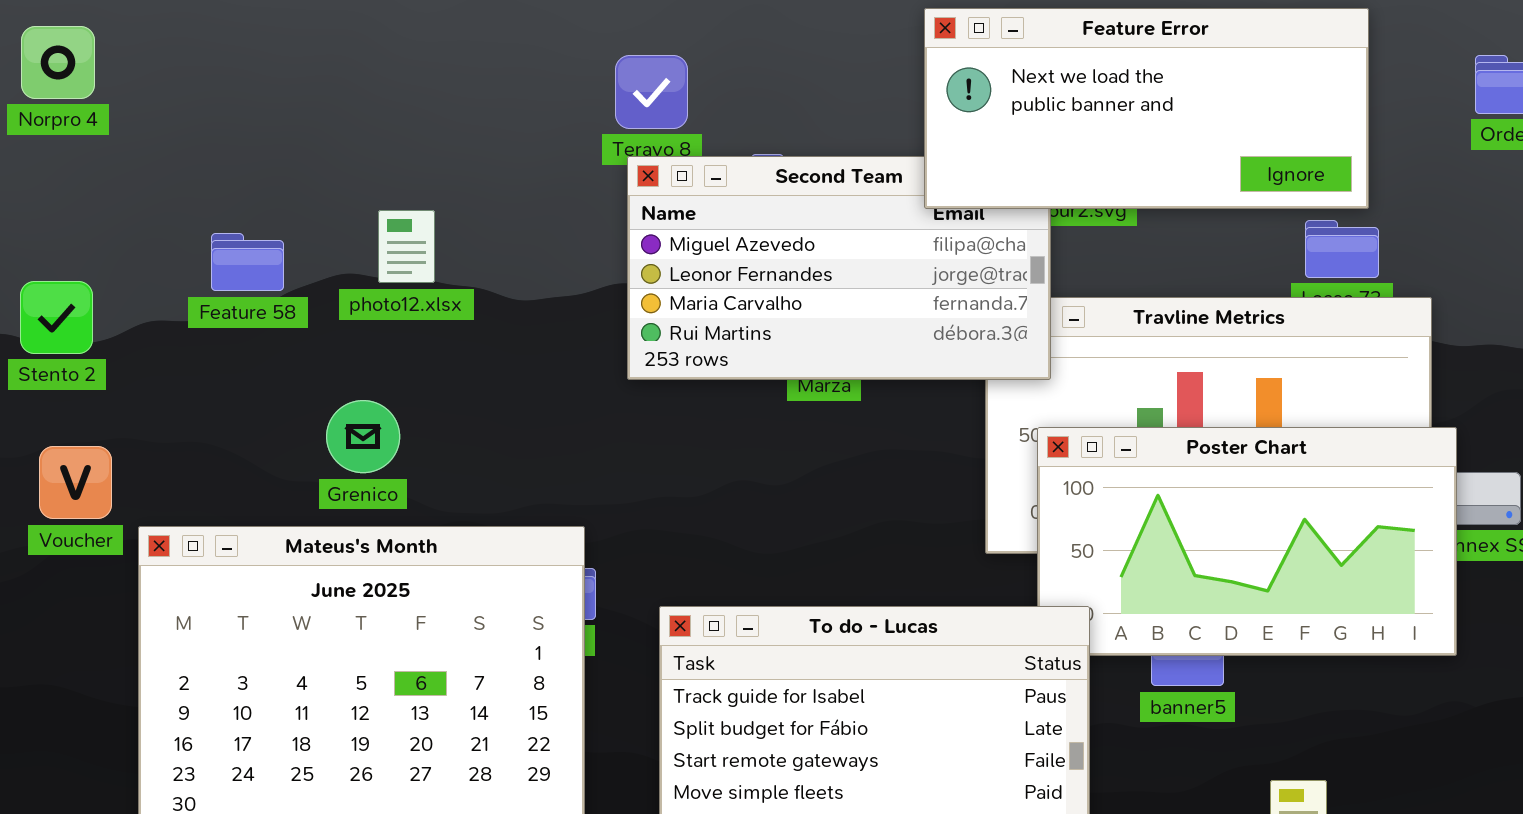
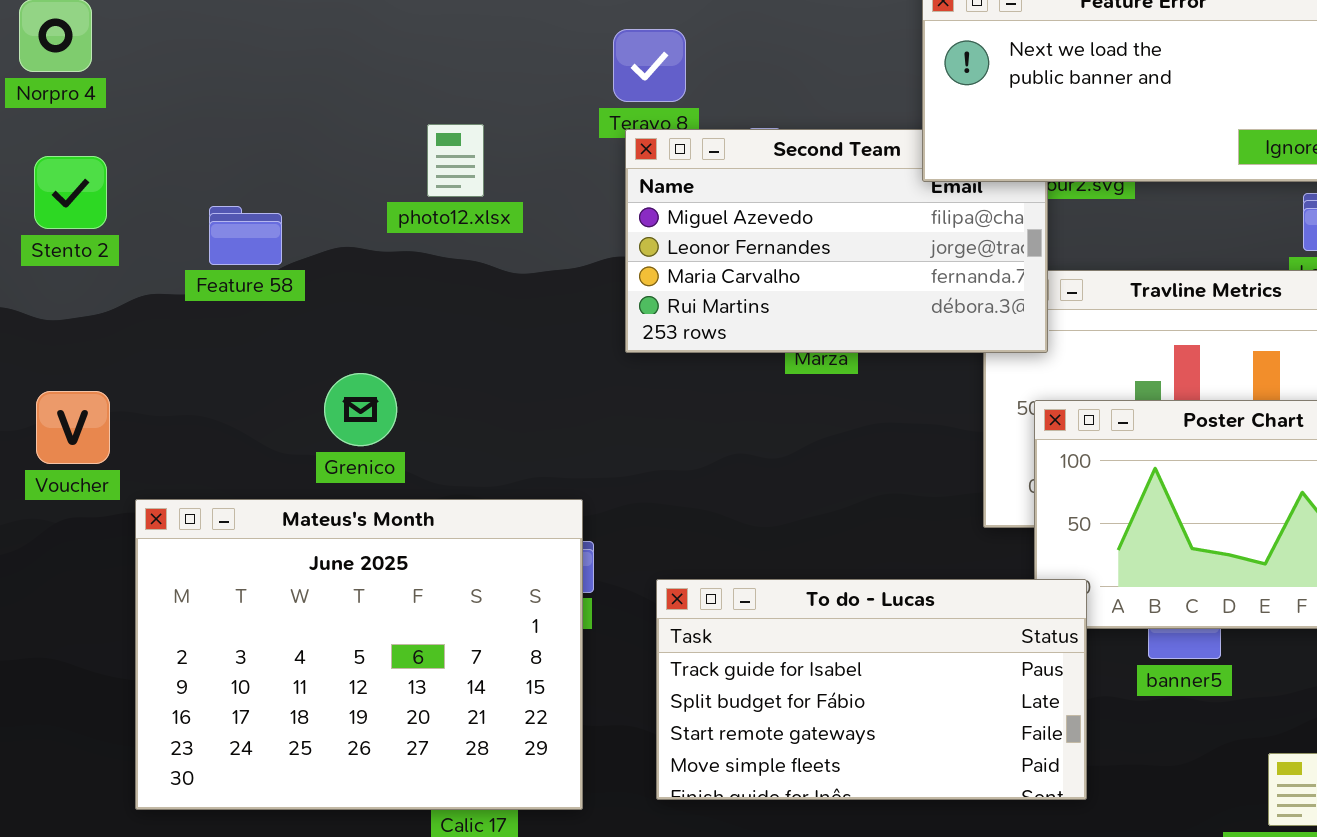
photo12.xlsx: [378,210,435,283] -> [427,124,484,197], moved
Stento 2: [20,281,93,354] -> [34,156,107,229], moved
Voucher: [39,446,112,519] -> [36,391,110,464], moved

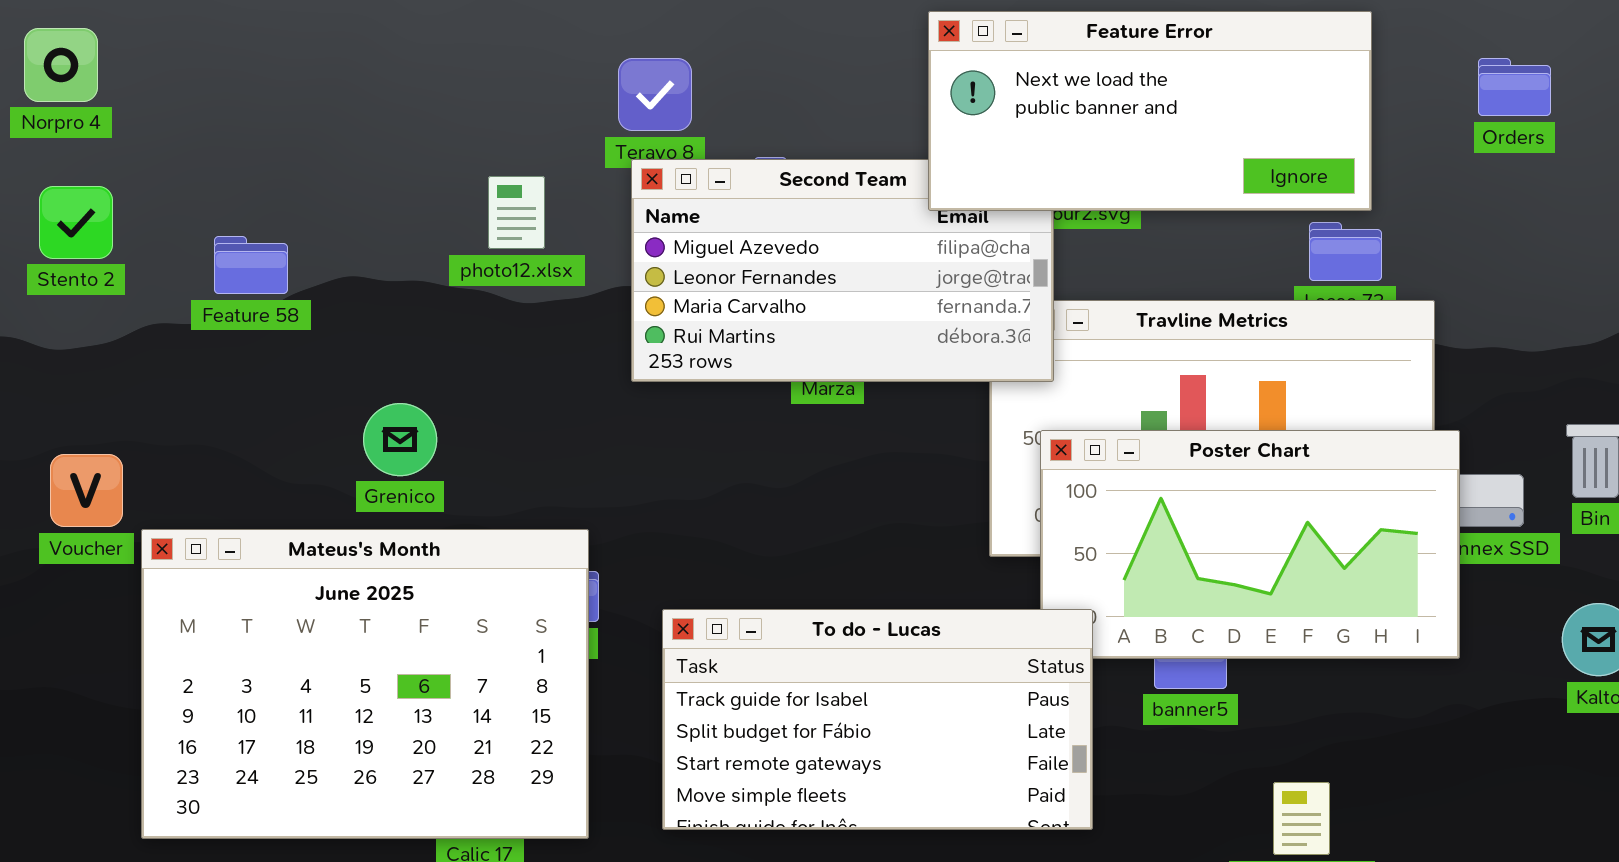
photo12.xlsx: [427,124,484,197] -> [488,176,545,249], moved
Grenico: [324,373,397,446] -> [363,403,437,476], moved
Voucher: [36,391,110,464] -> [50,454,123,527], moved

